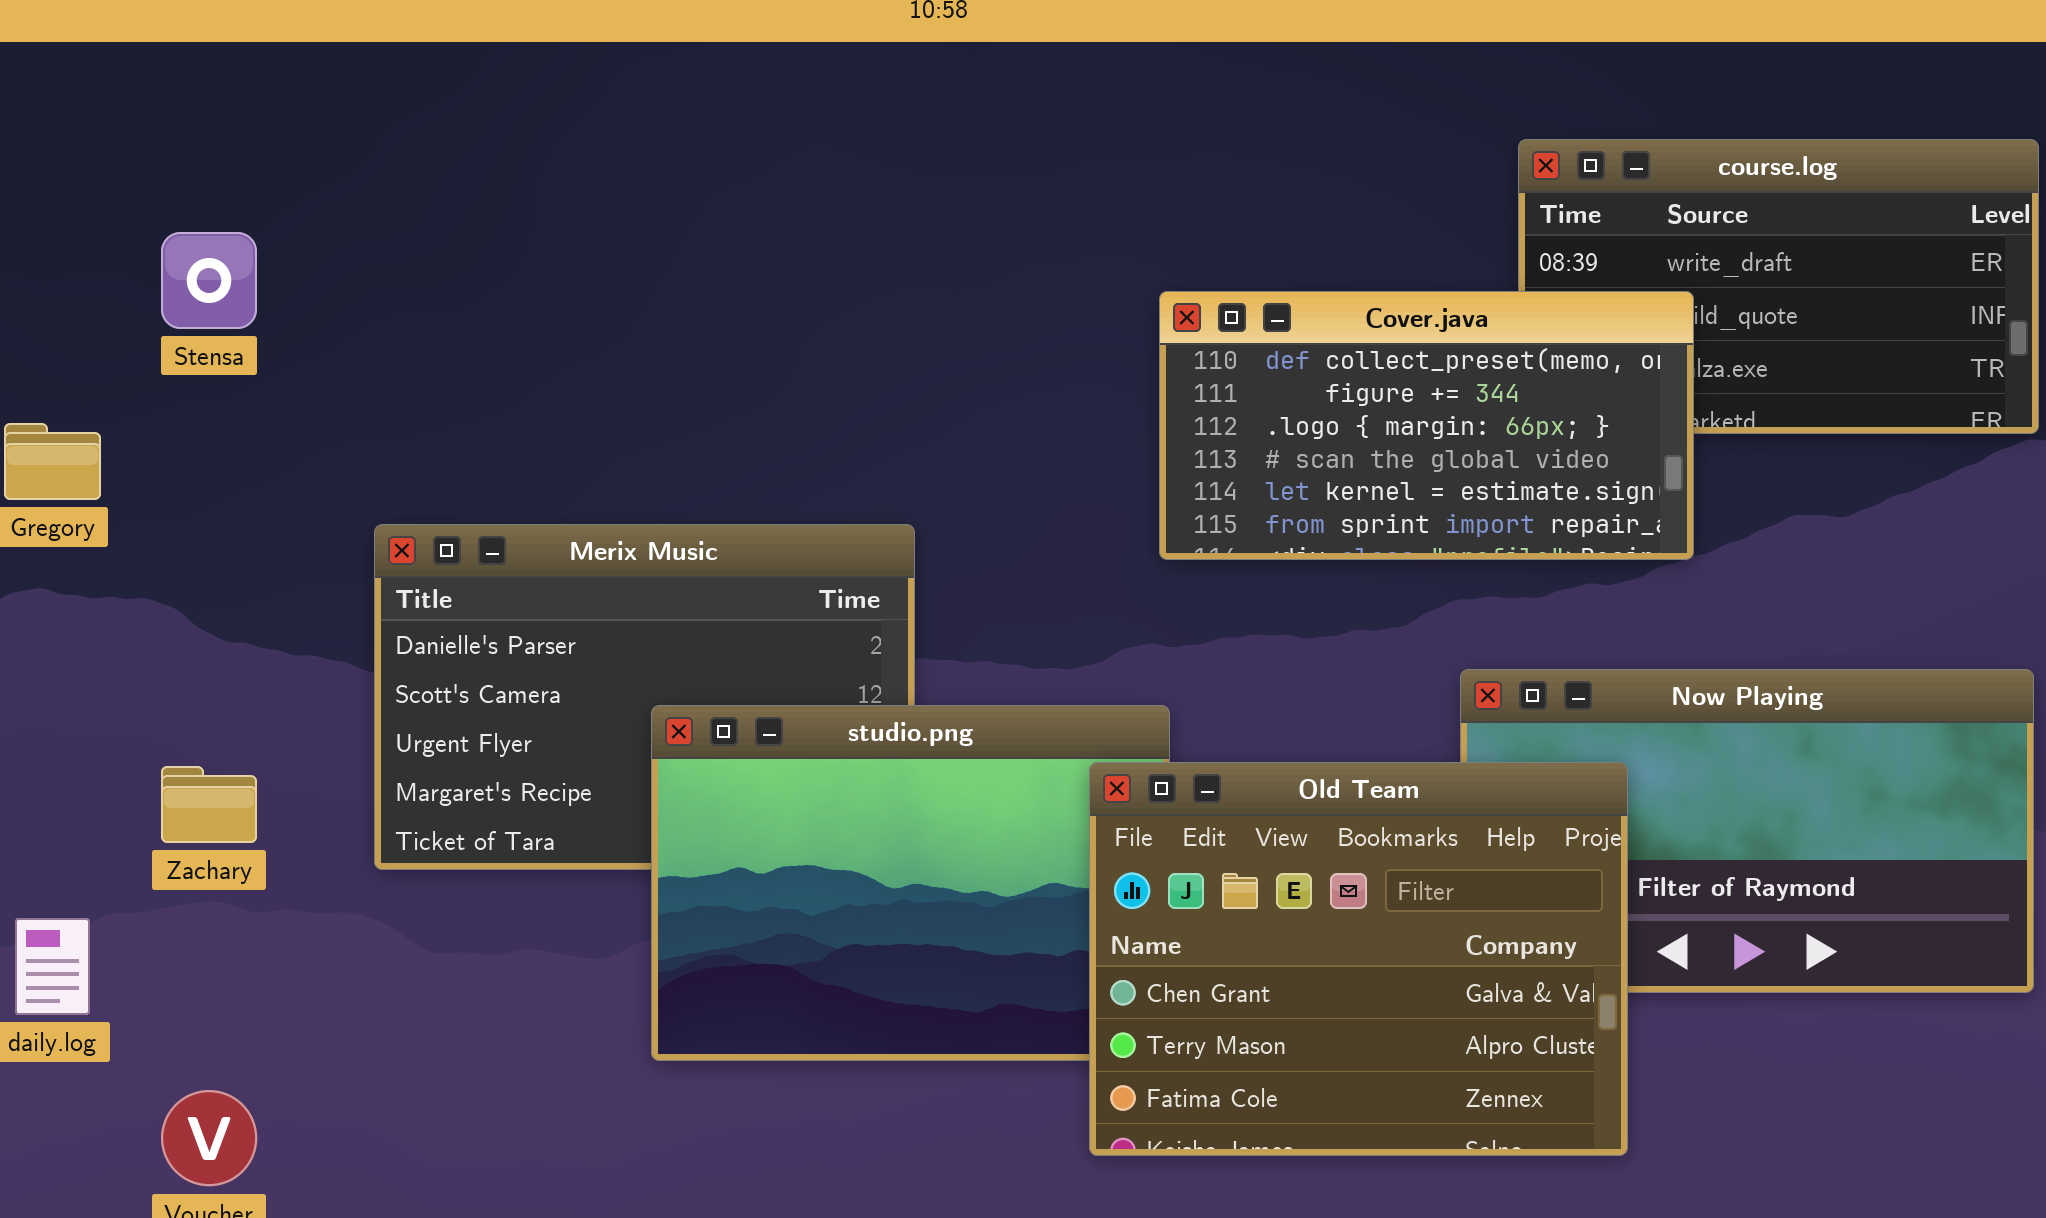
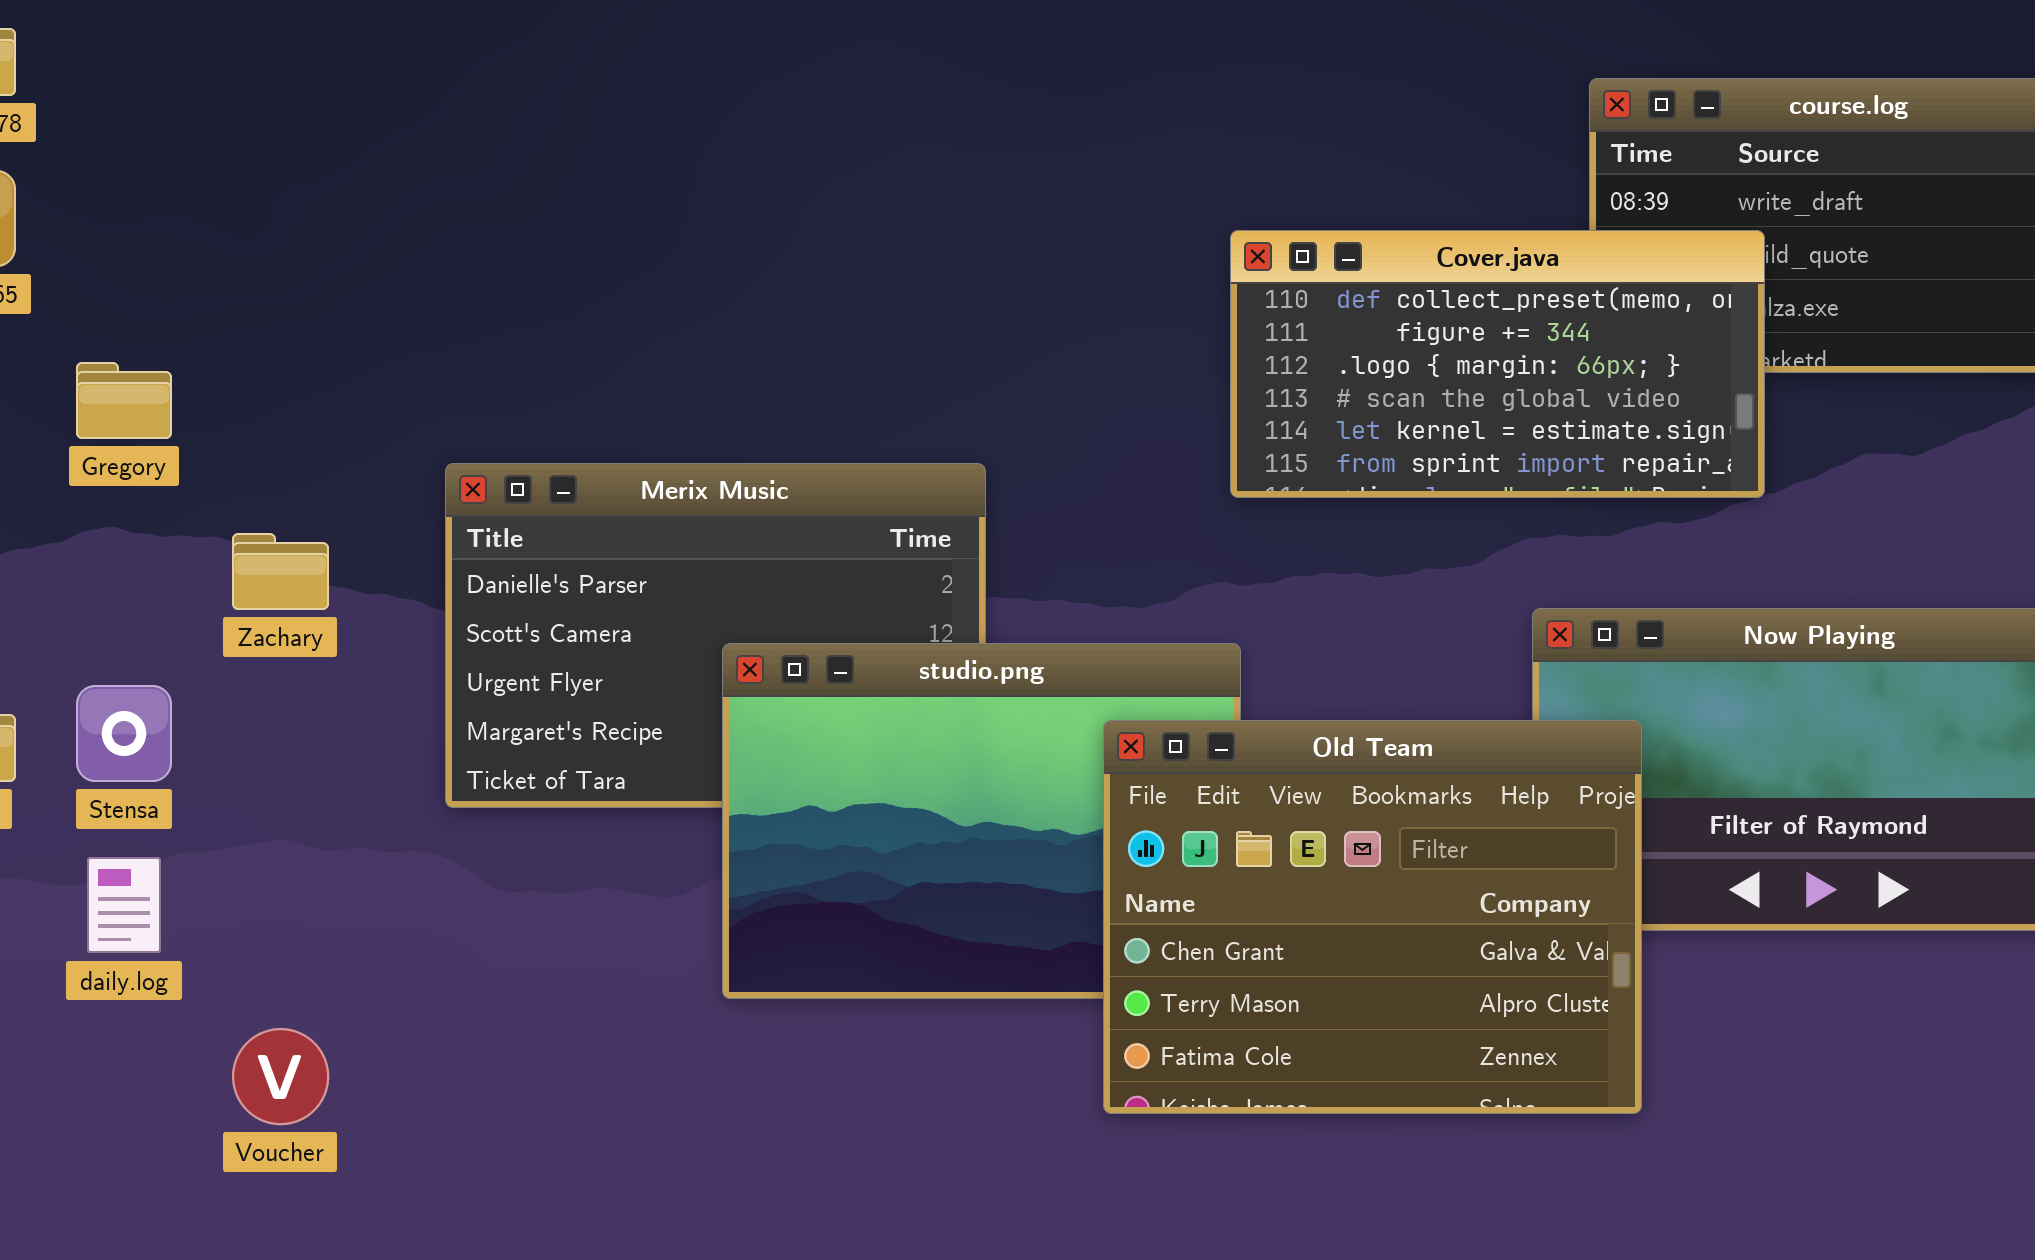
Stensa: [161,232,257,329] -> [76,685,172,782], moved
Old Team: [1089,762,1628,1156] -> [1103,720,1642,1114], moved
Zachary: [161,766,257,843] -> [232,533,329,610], moved

